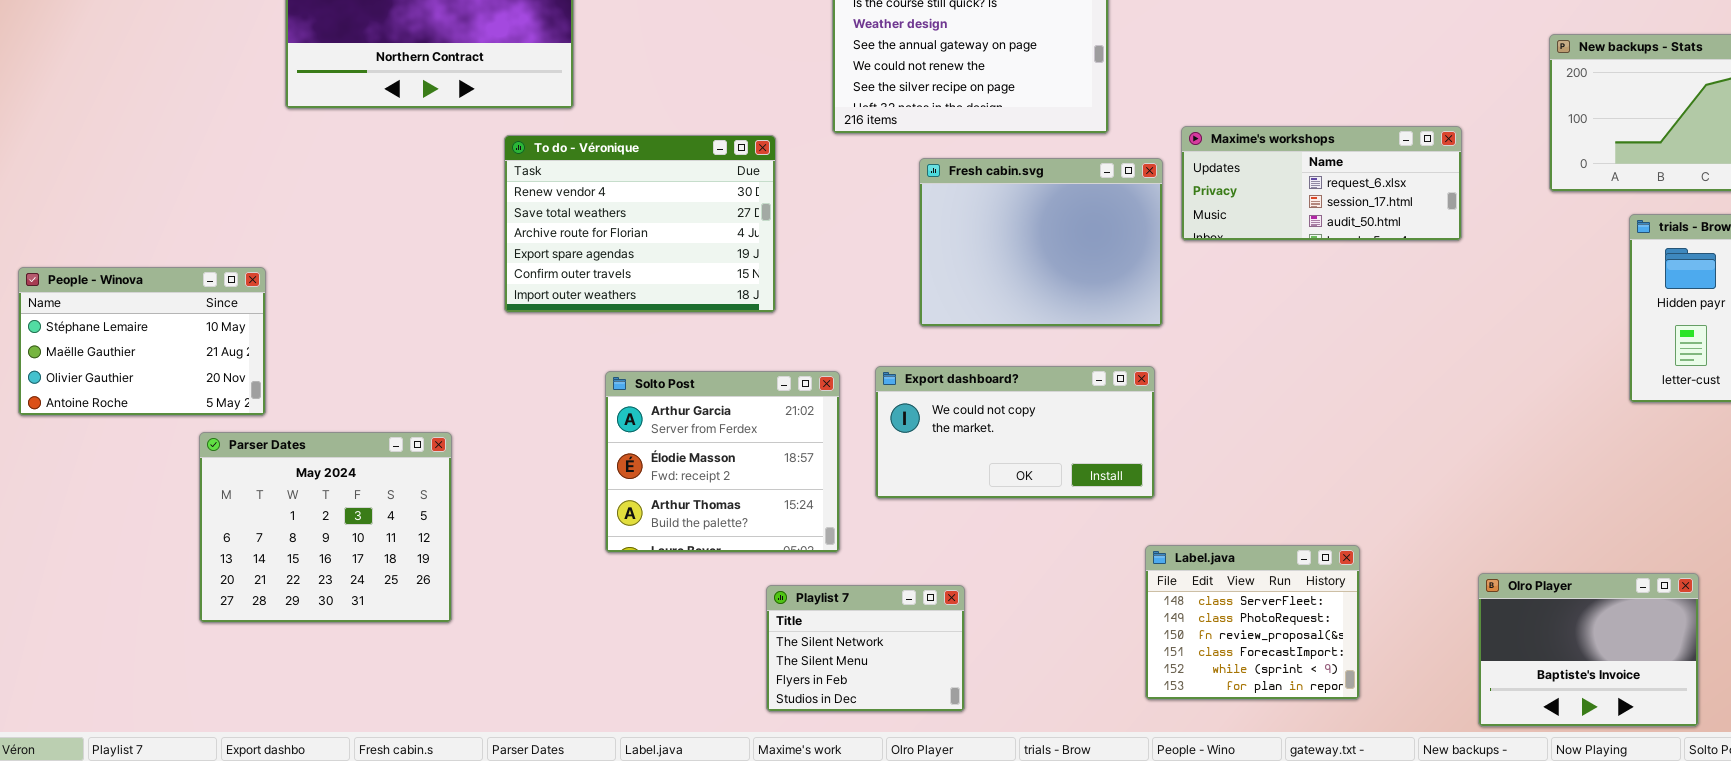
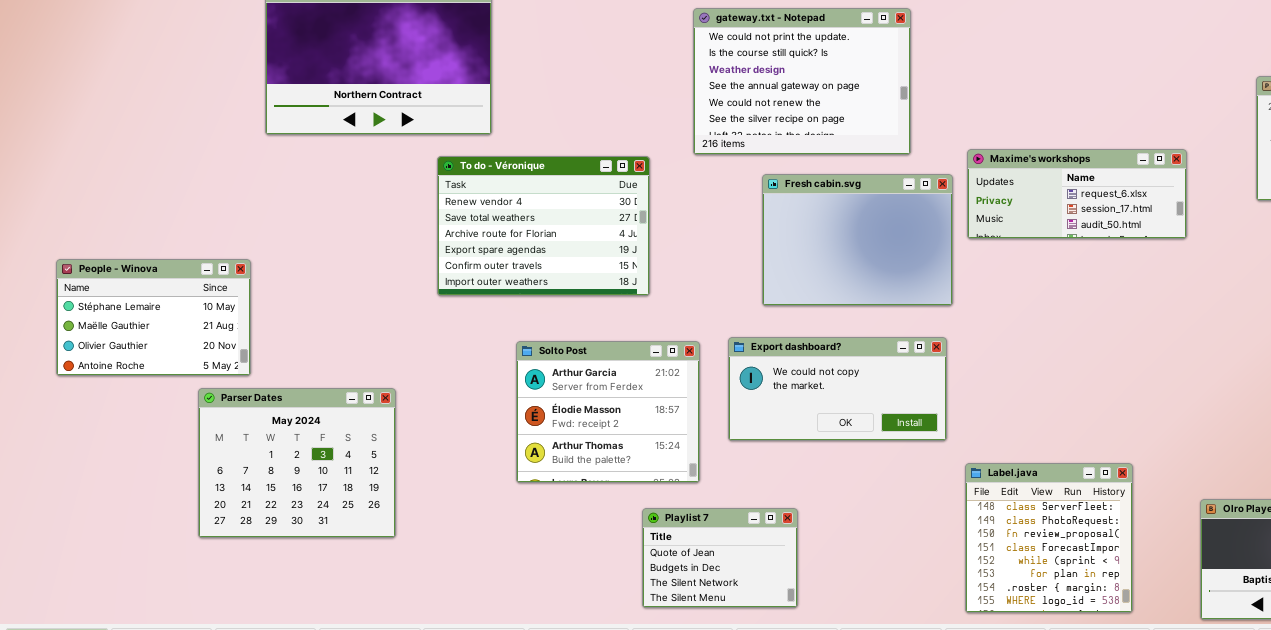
Label.java: [1145,545,1360,700] -> [965,463,1133,613], moved, resized
Playlist 7: [766,585,965,712] -> [642,508,798,608], scrolled up 2 rows

